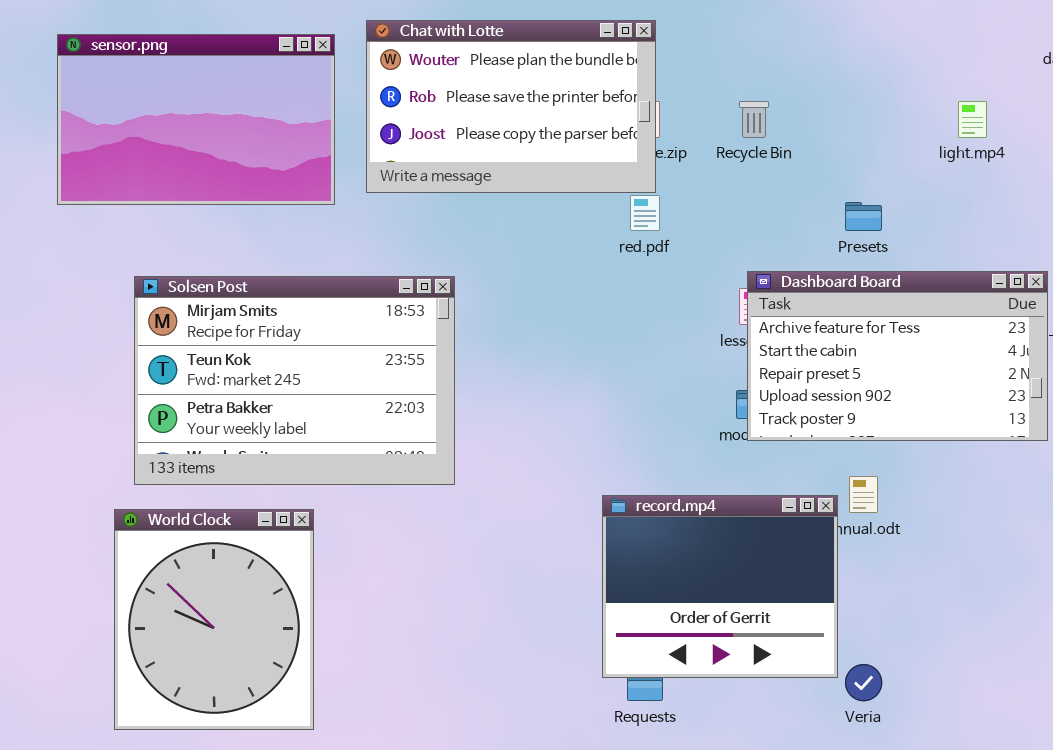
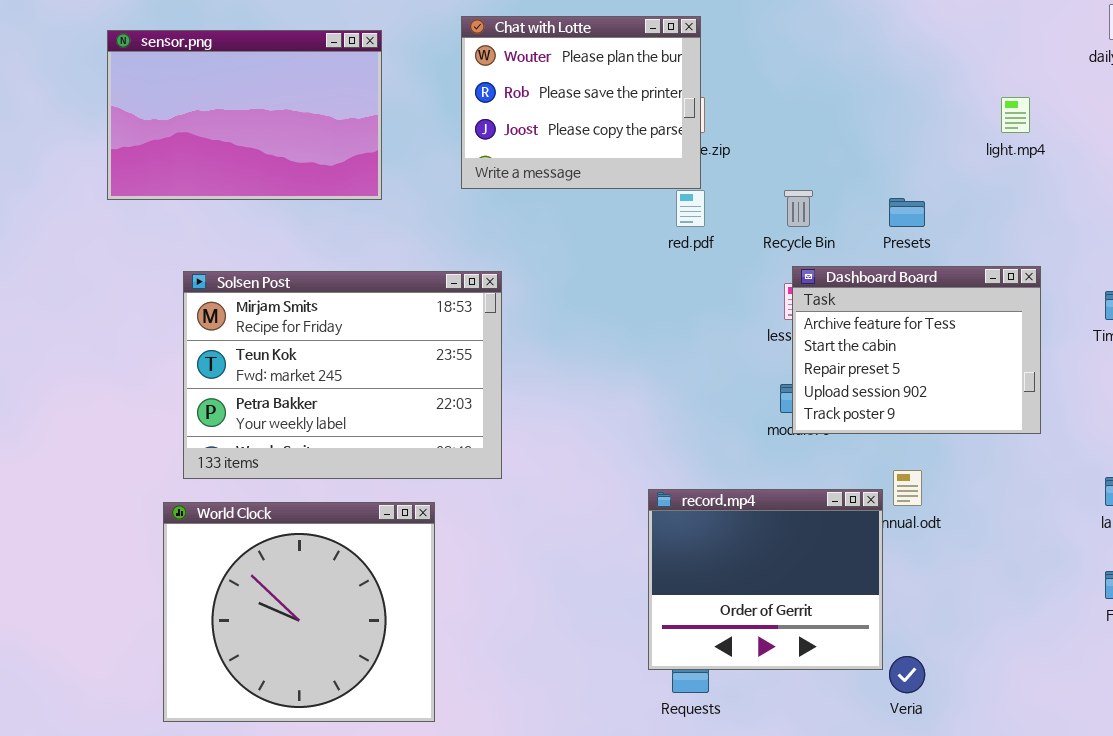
Chat with Lotte: [366,20,656,193] -> [461,16,701,189], resized
Recycle Bin: [739,101,769,138] -> [784,190,813,227], moved
Dashboard Board: [747,271,1048,441] -> [792,266,1041,434], resized
World Clock: [114,509,314,730] -> [163,502,435,722], resized

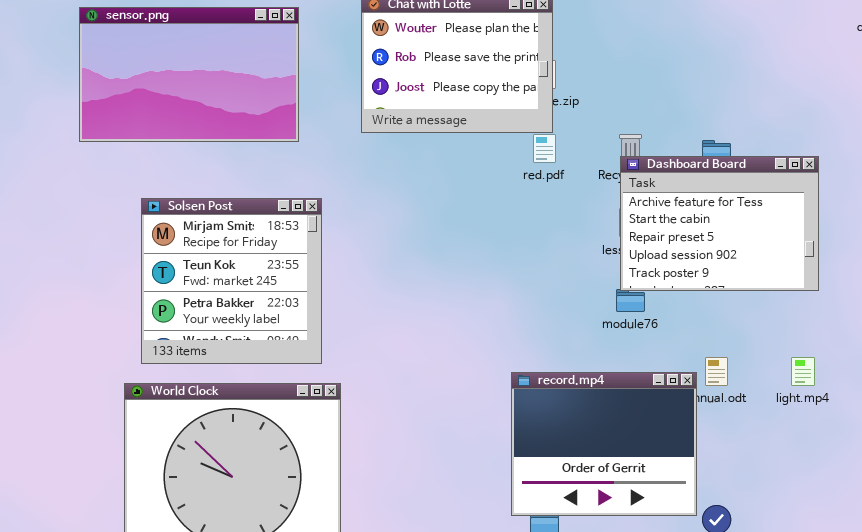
light.mp4: [1001,97,1030,133] -> [791,357,815,386], moved
Dashboard Board: [792,266,1041,434] -> [620,156,819,291], moved
Solsen Post: [183,271,502,479] -> [141,198,322,364], resized

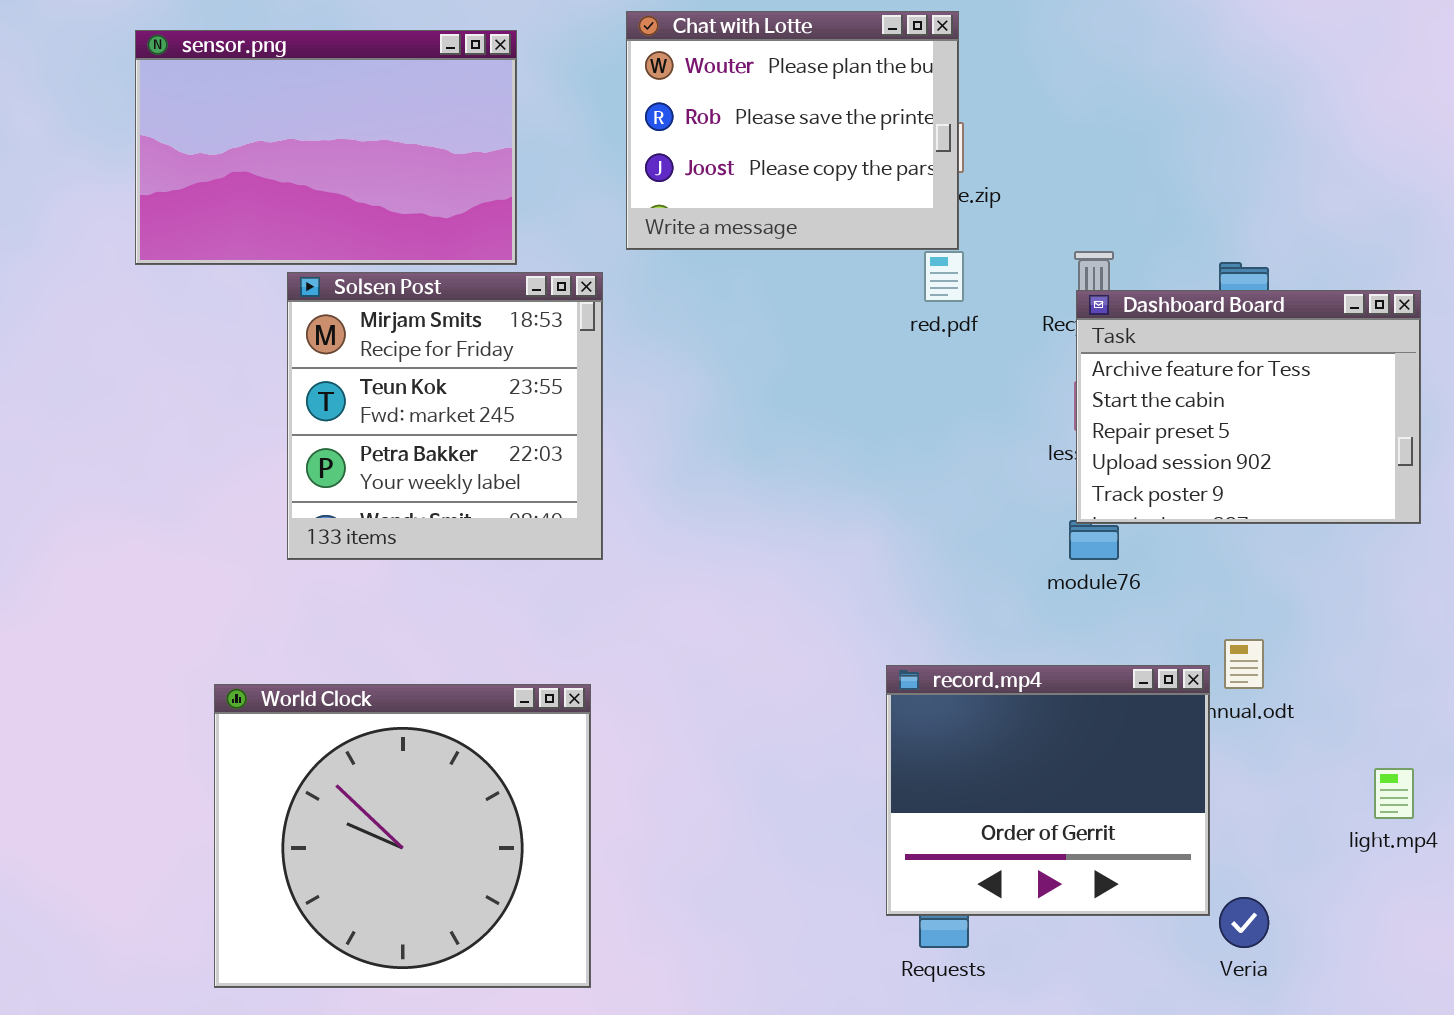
Solsen Post: [141,198,322,364] -> [287,272,603,560], moved
light.mp4: [791,357,815,386] -> [1374,768,1414,819], moved

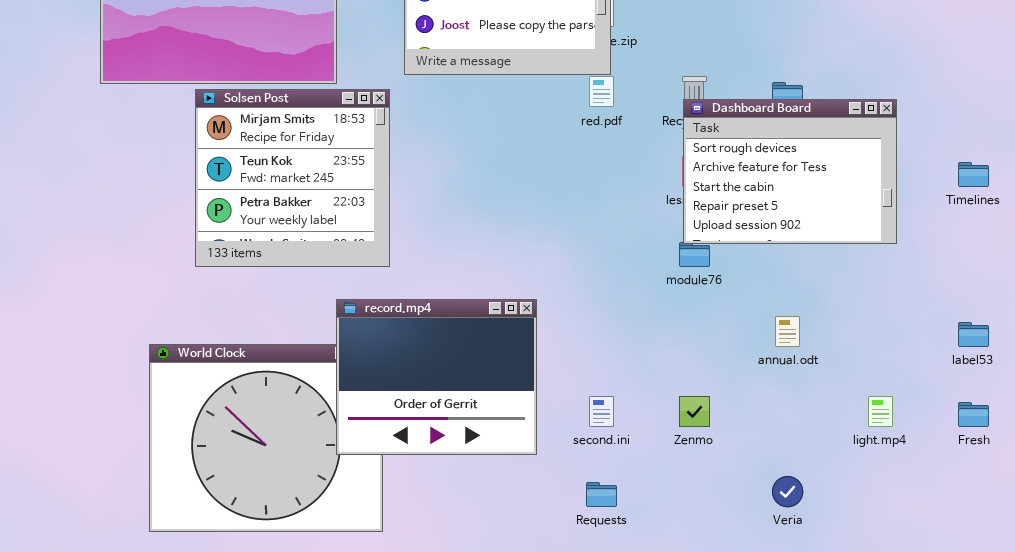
Dashboard Board: [1076,290,1421,524] -> [683,99,897,244], scrolled up 1 row
record.mp4: [886,665,1210,916] -> [336,299,537,455], moved

